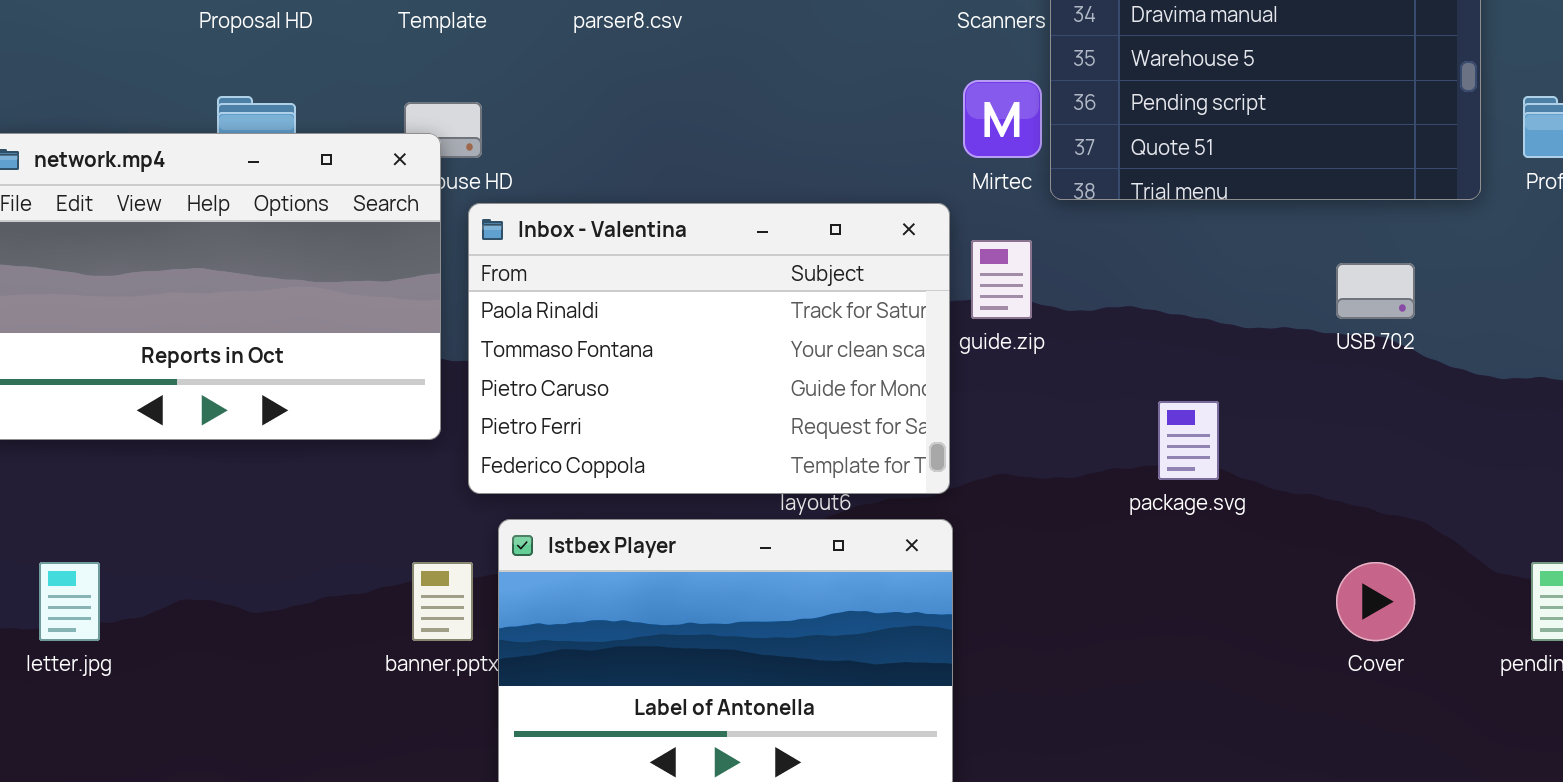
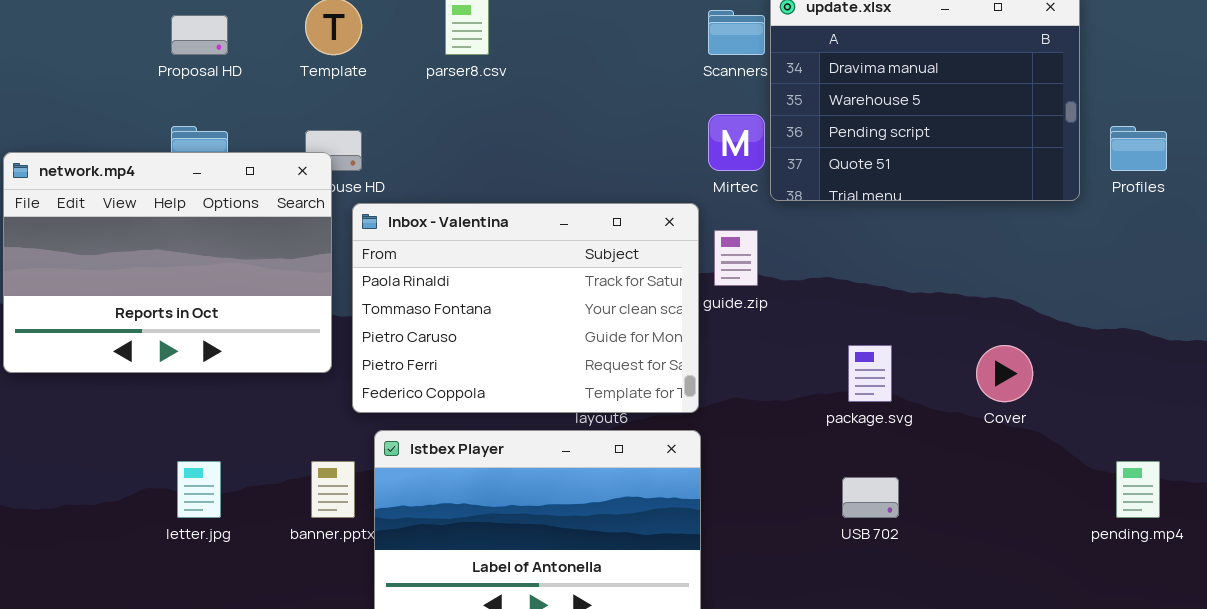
USB 702: [1336,263,1415,319] -> [842,477,899,518], moved
letter.jpg: [39,562,100,641] -> [177,461,221,518], moved
Cover: [1336,562,1415,641] -> [976,345,1033,402], moved

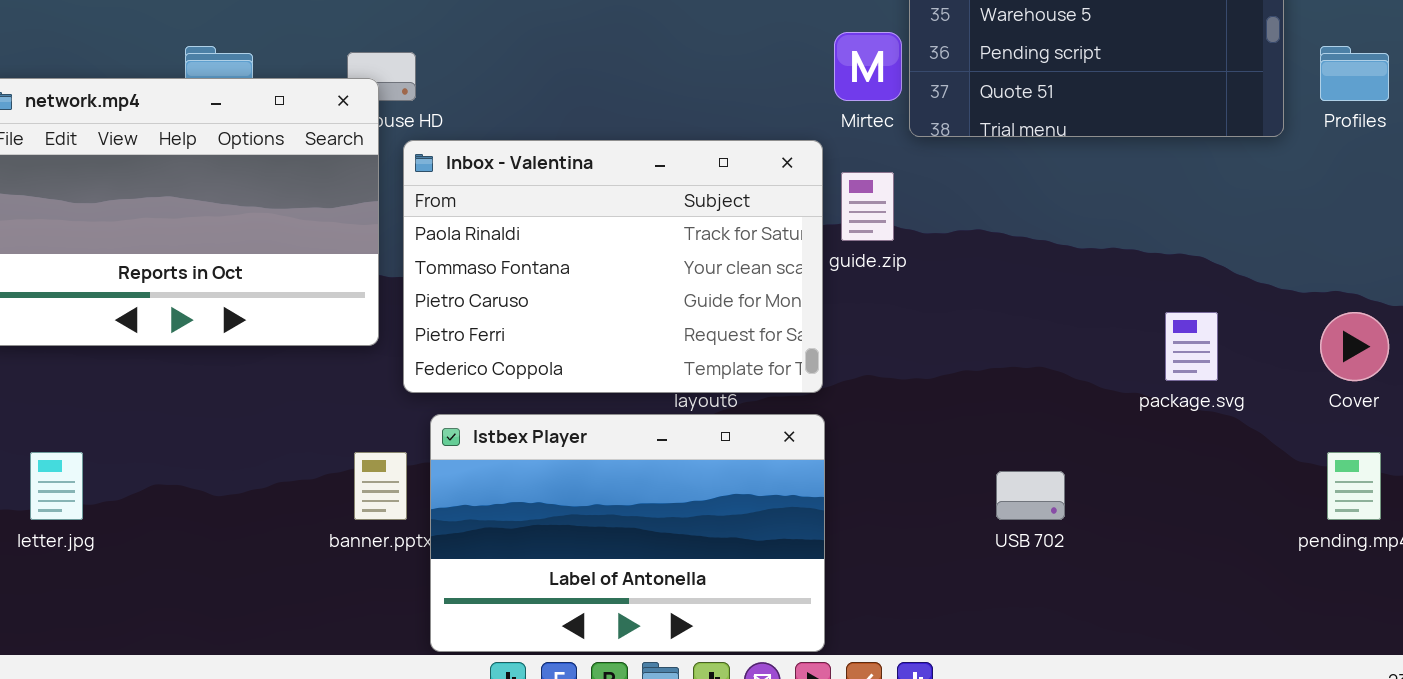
package.svg: [848,345,892,402] -> [1165,312,1218,381], moved
Cover: [976,345,1033,402] -> [1320,312,1389,381], moved
letter.jpg: [177,461,221,518] -> [30,452,83,520], moved

